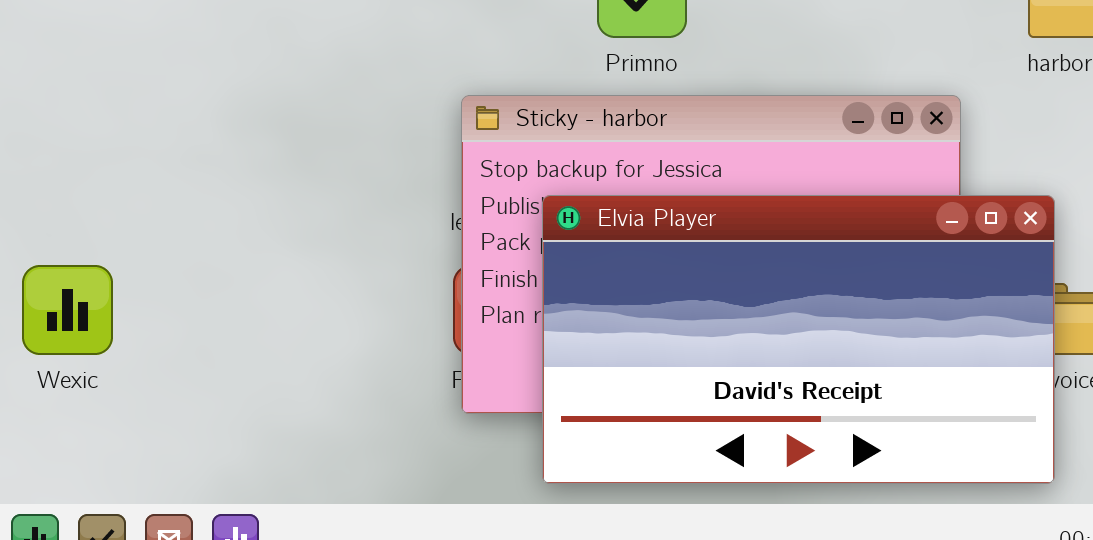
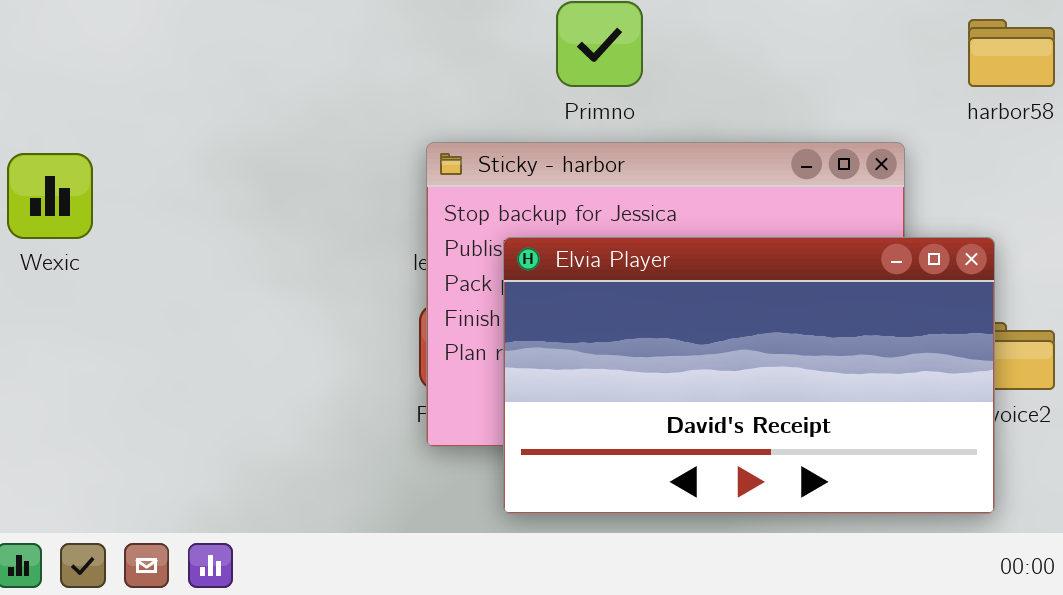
Wexic: [22,265,113,355] -> [7,153,93,239], moved

